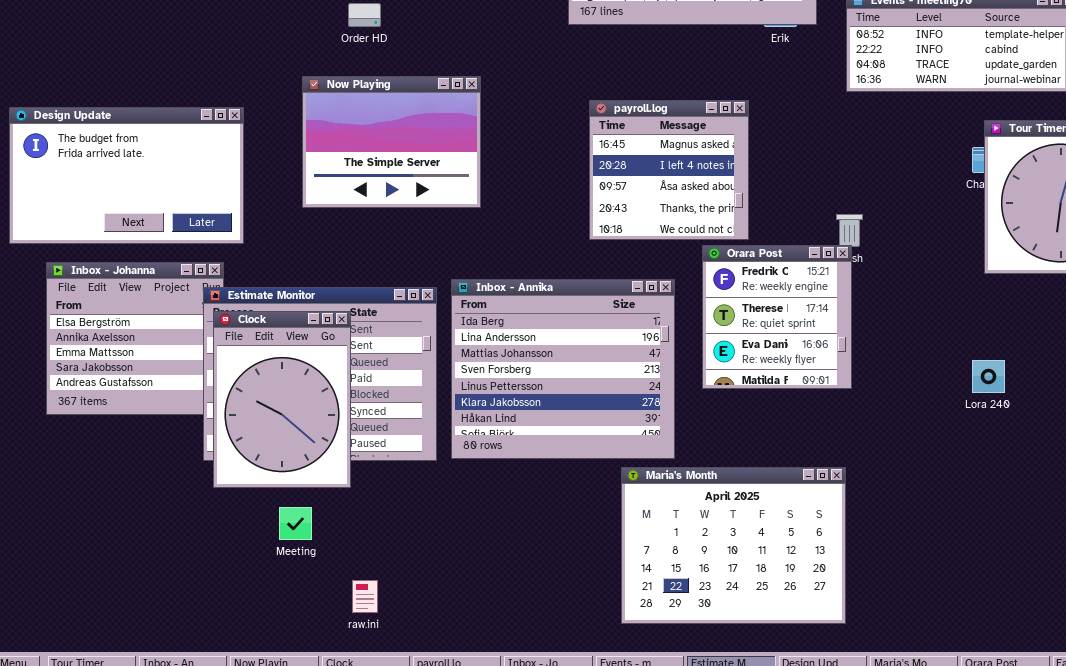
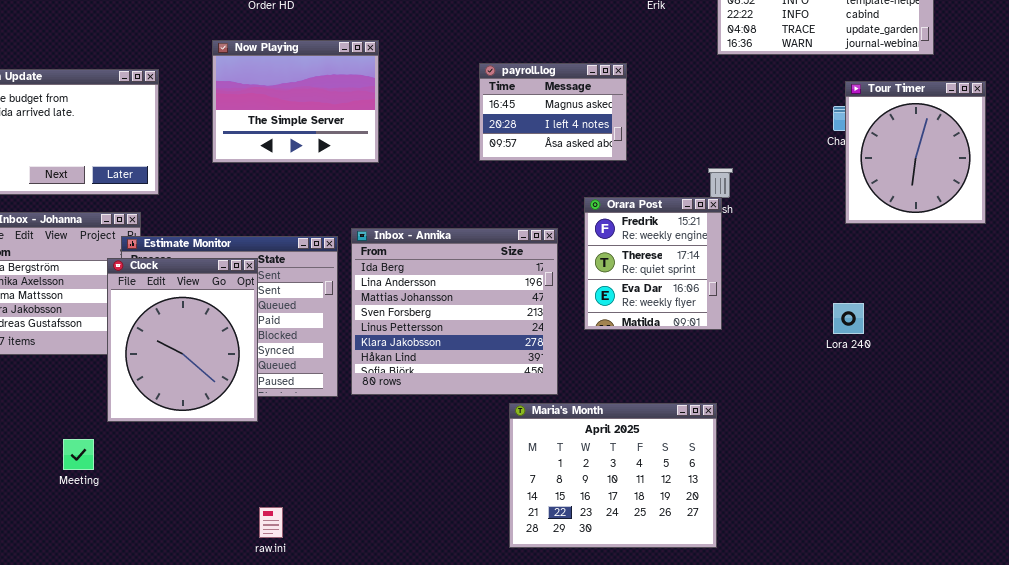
payroll.log: [589,100,749,240] -> [479,63,627,161], resized
Clock: [213,311,351,488] -> [107,258,258,422], resized
Meeting: [279,507,312,540] -> [63,439,94,470], moved

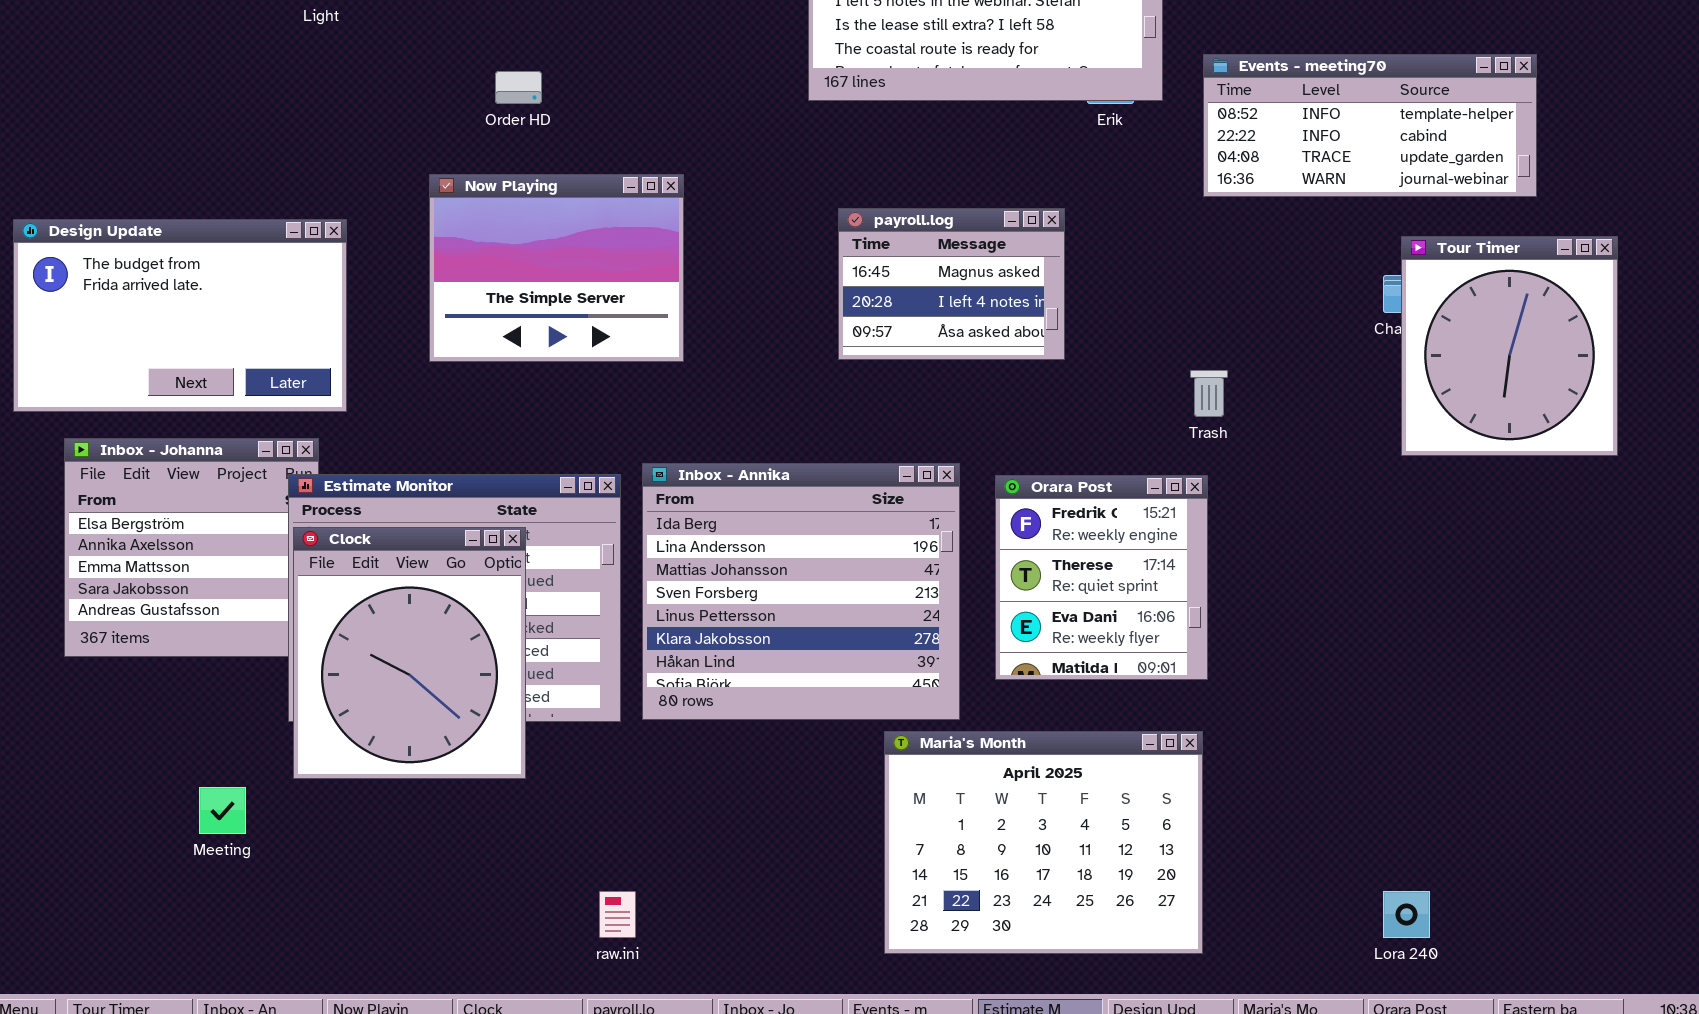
Orara Post: [584,197,722,330] -> [995,475,1208,680], moved
Clock: [107,258,258,422] -> [293,527,526,779], moved
Lora 240: [833,303,864,334] -> [1383,891,1430,938], moved
raw.ini: [259,507,283,538] -> [599,891,636,938], moved

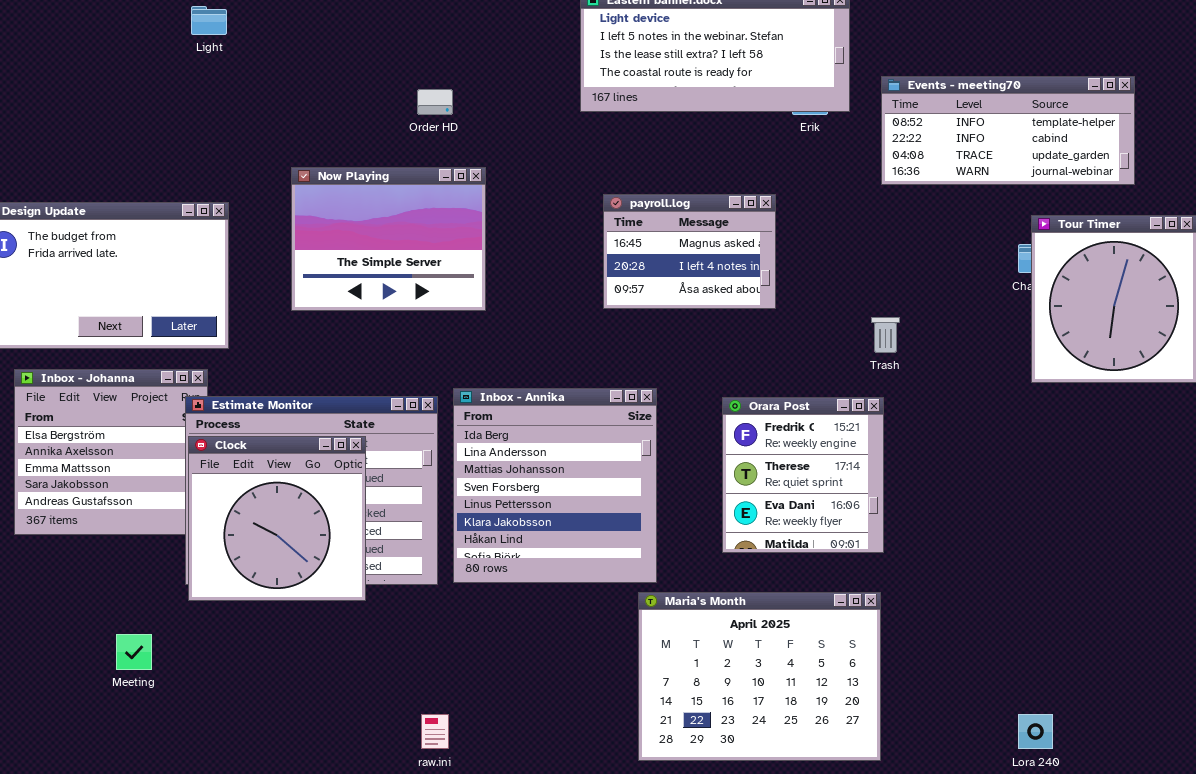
Order HD: [495,71,542,104] -> [417,89,453,115], moved
Inbox - Annika: [642,463,960,720] -> [453,388,657,583], resized
Clock: [293,527,526,779] -> [188,436,366,601], resized

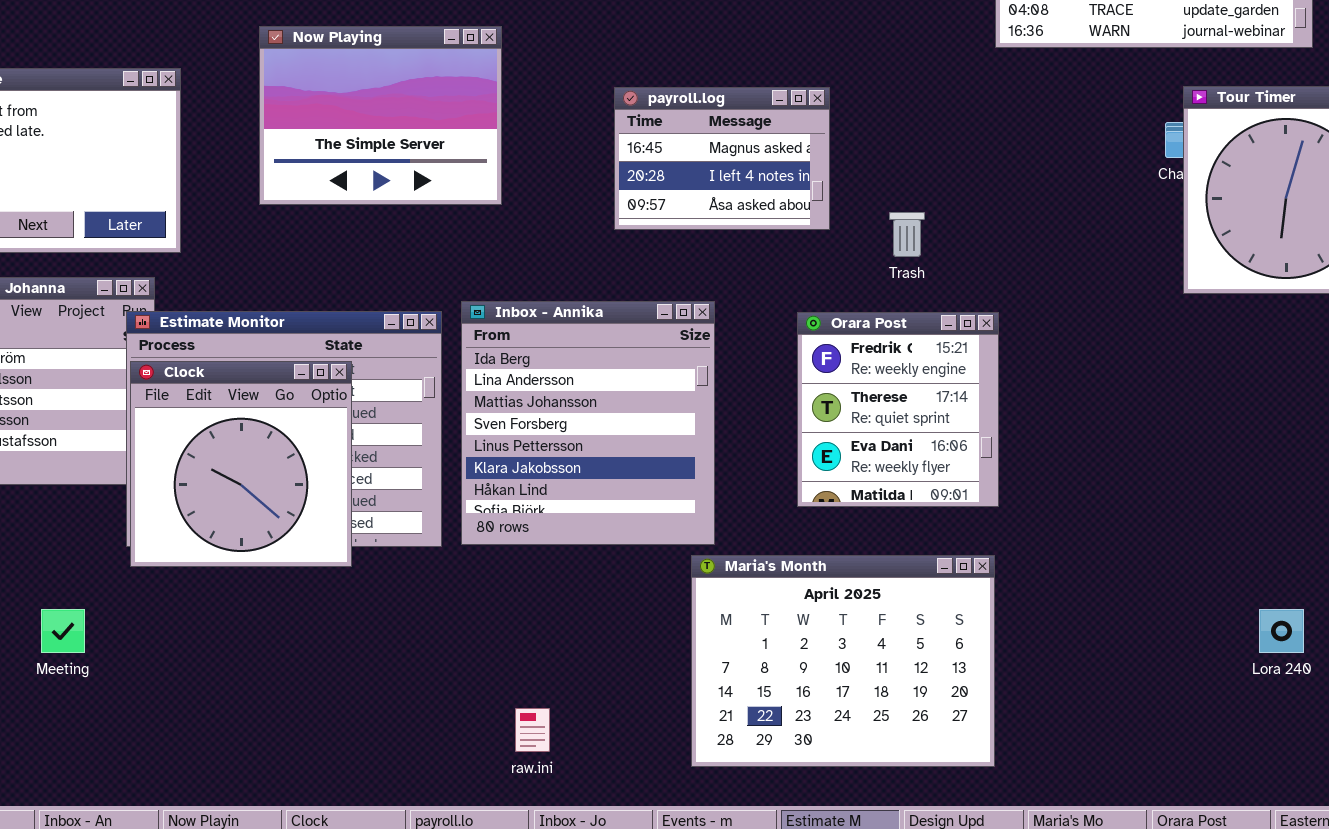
payroll.log: [603,194,776,309] -> [614,87,830,230], moved
Trash: [871,317,900,353] -> [889,212,925,257], moved
raw.ini: [421,714,449,749] -> [515,708,550,752], moved
Lora 240: [1018,714,1053,749] -> [1259,609,1304,653], moved

